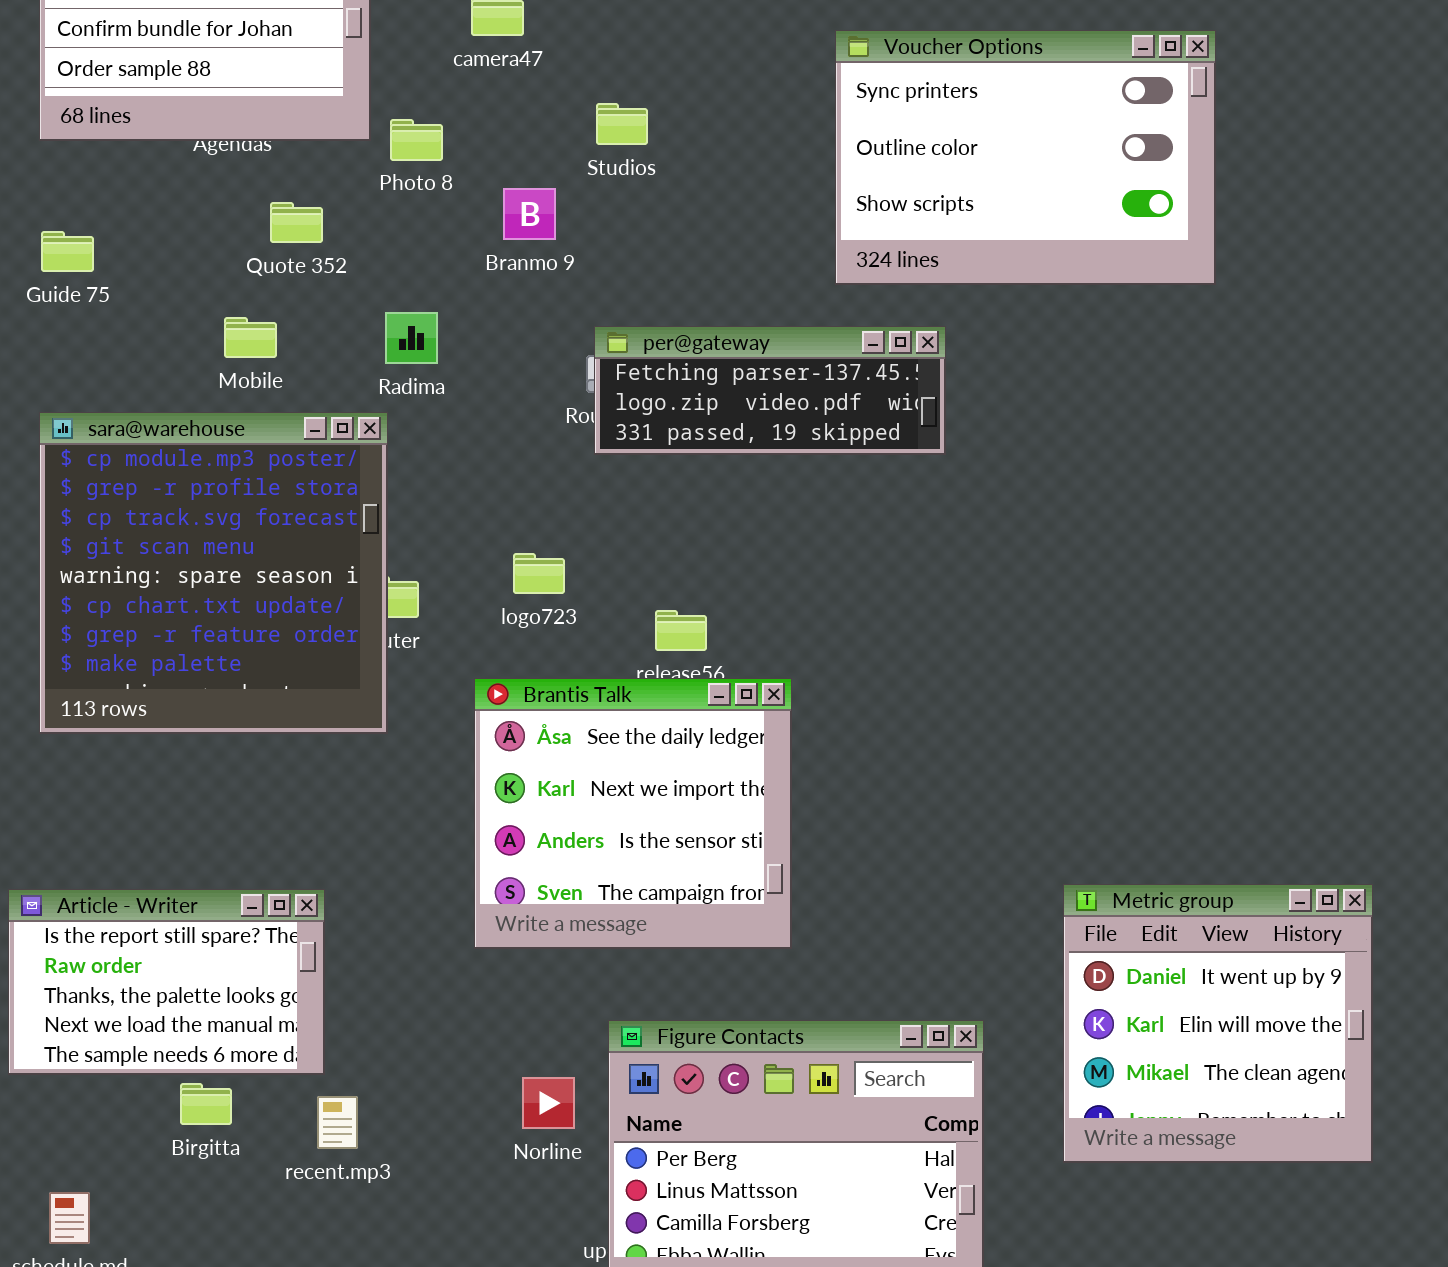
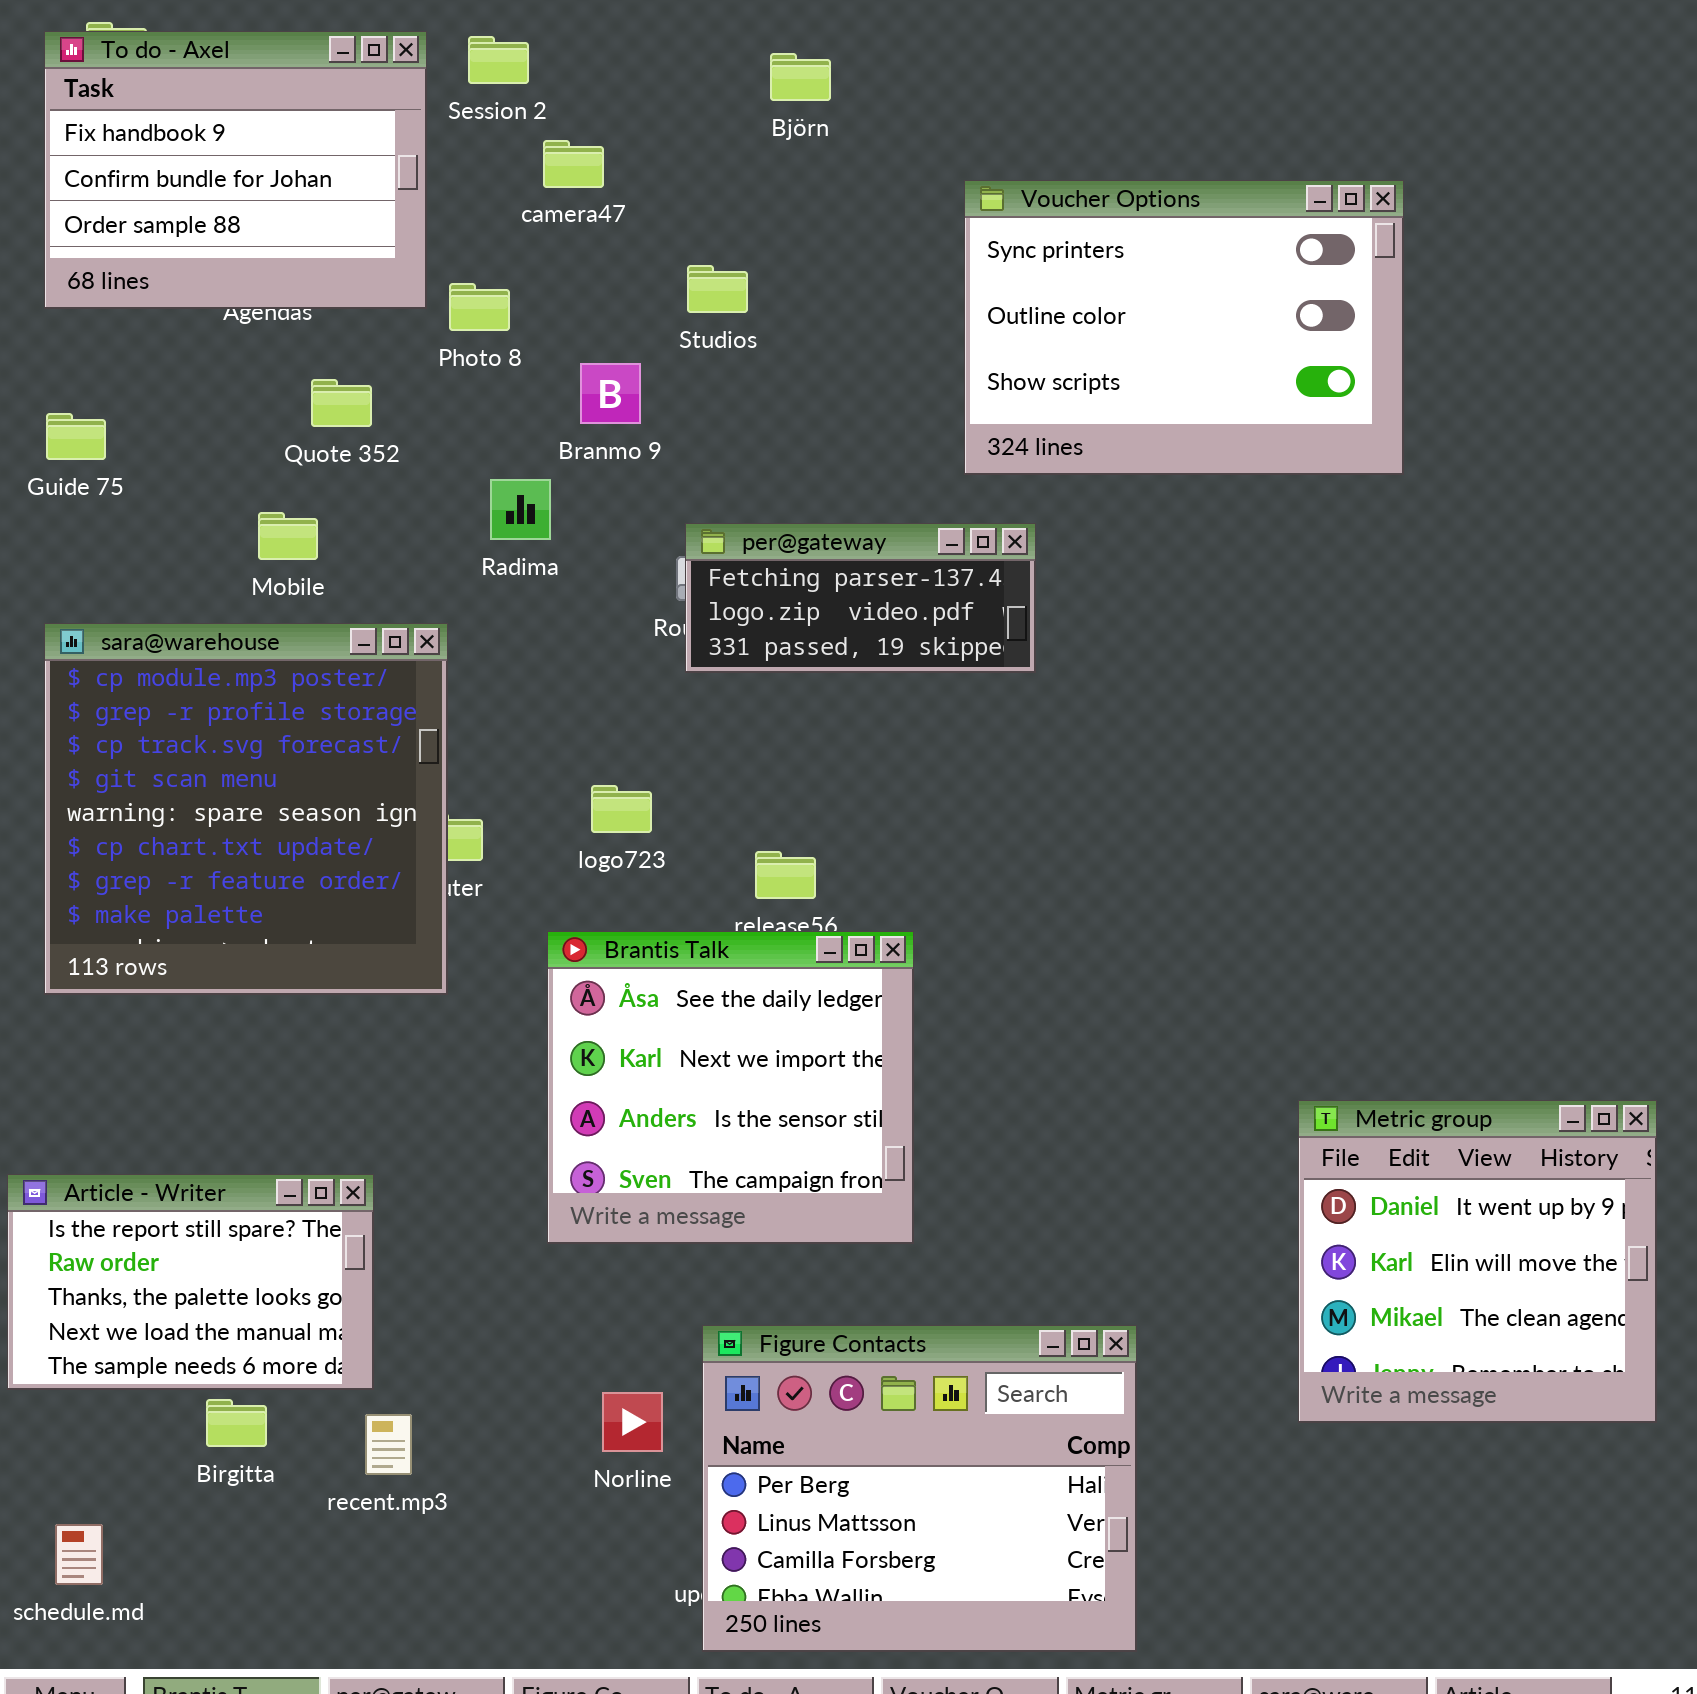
Radima: [385,312,438,364] -> [490,479,551,540], moved
per@gateway: [594,326,946,455] -> [685,523,1036,673], resized
Metric group: [1063,884,1373,1163] -> [1298,1100,1657,1423], moved

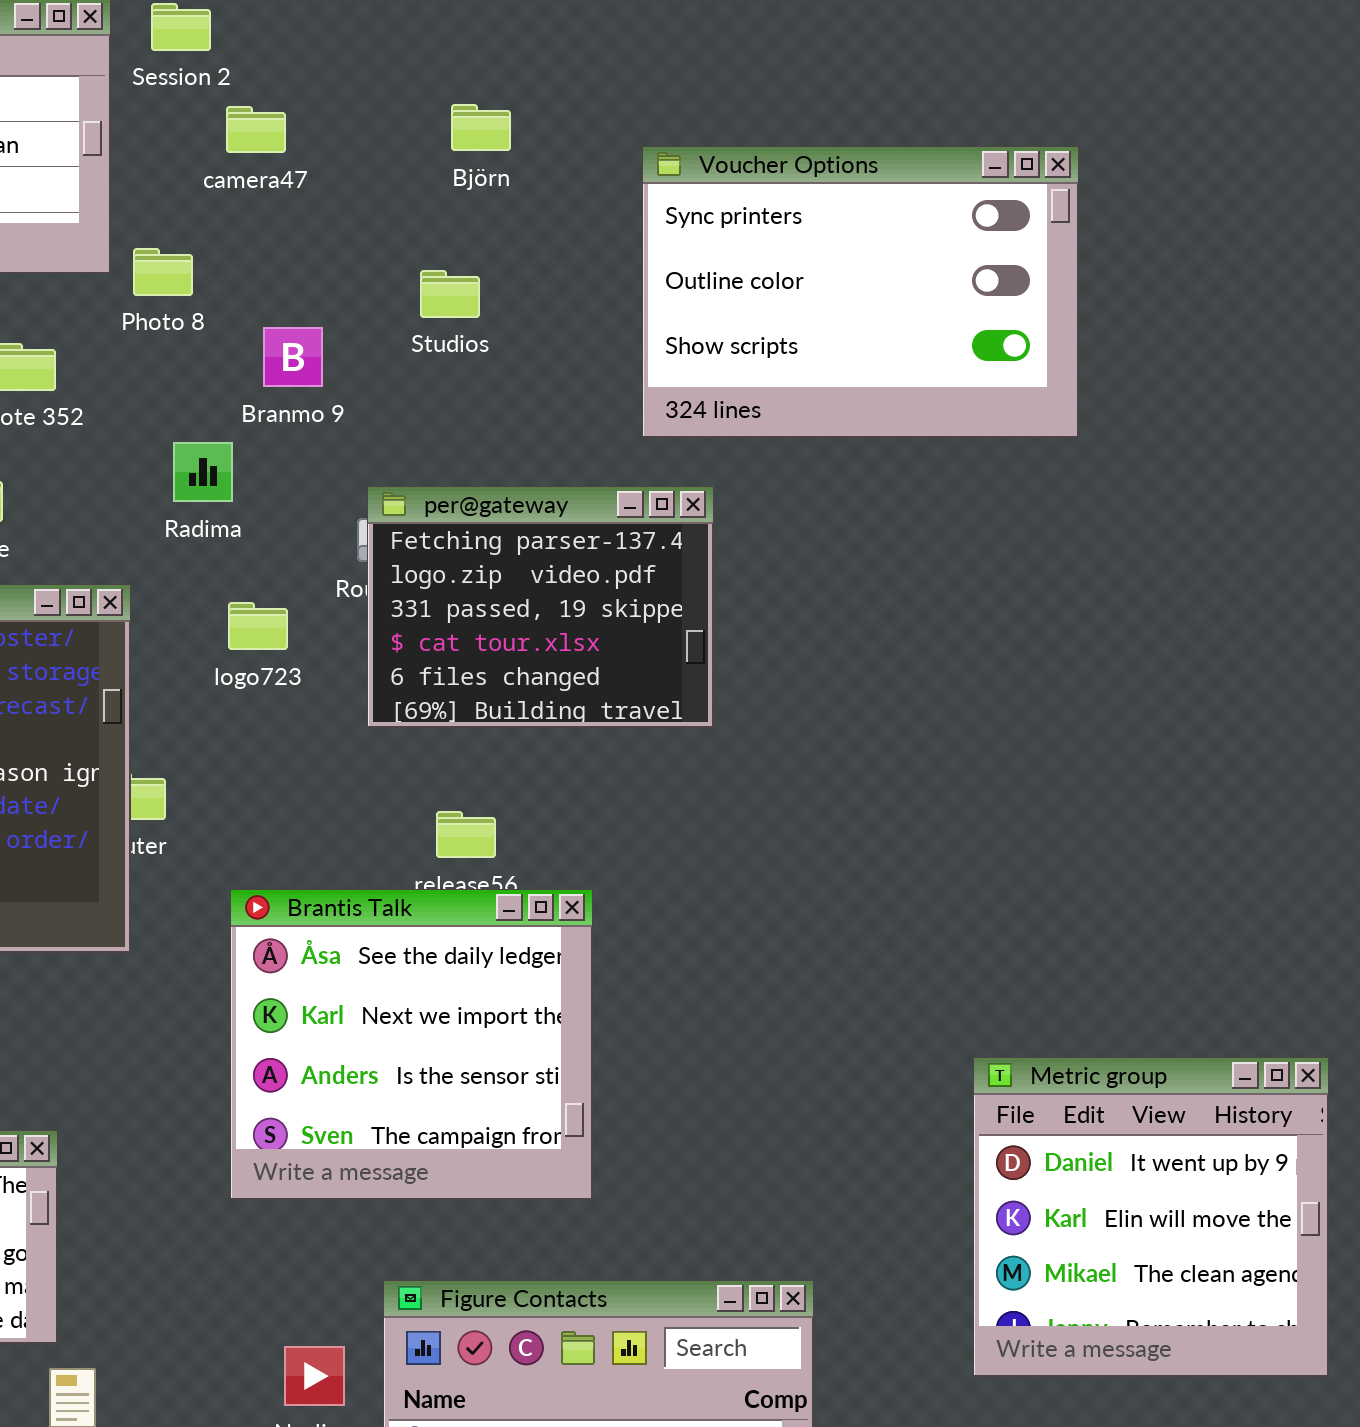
Björn: [770,53,831,101] -> [451,104,511,151], moved
Studios: [687,265,748,313] -> [420,270,480,318], moved
per@gateway: [685,523,1036,673] -> [367,486,714,728], resized
logo723: [591,785,652,833] -> [228,602,288,650], moved

